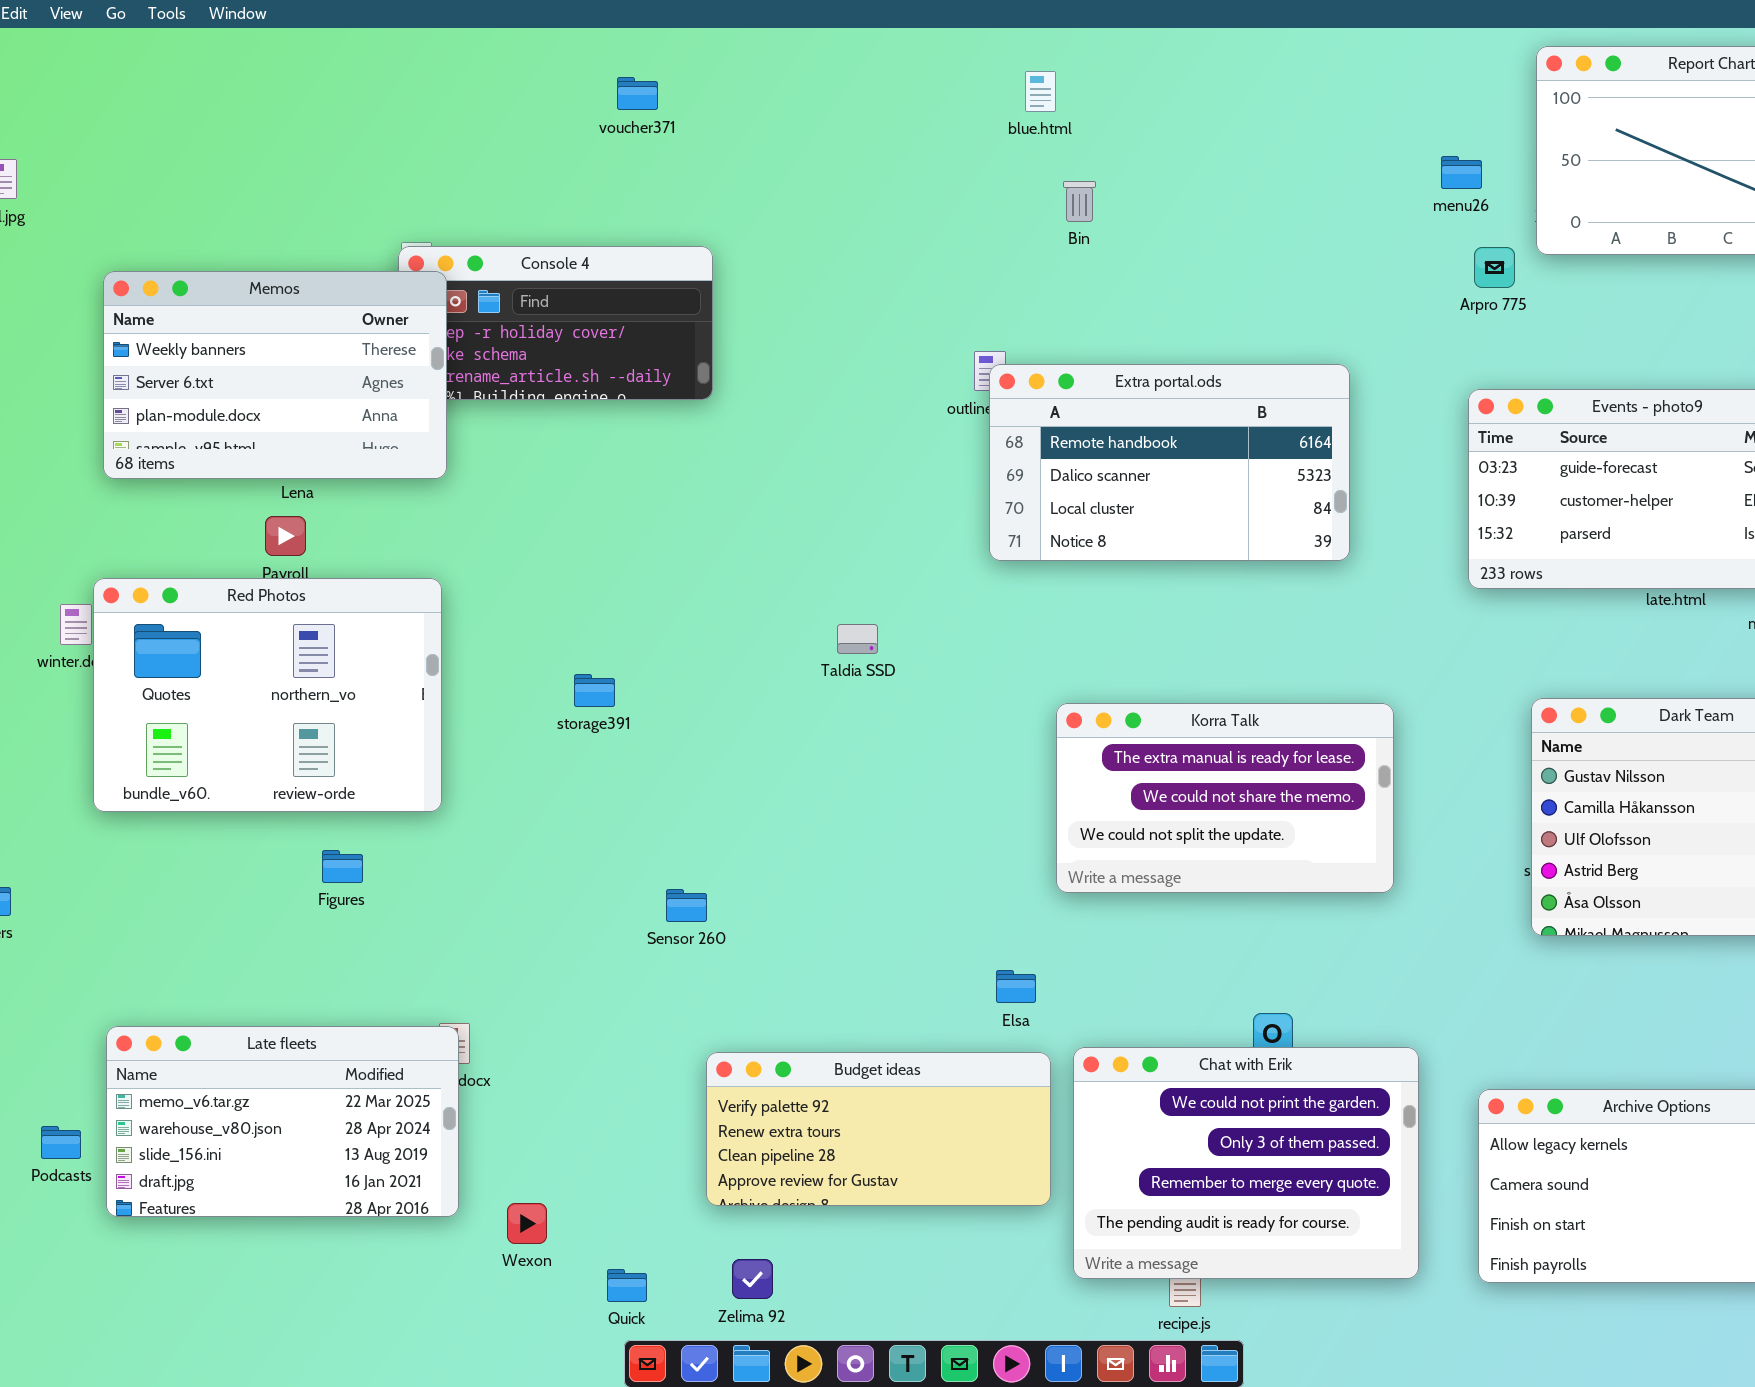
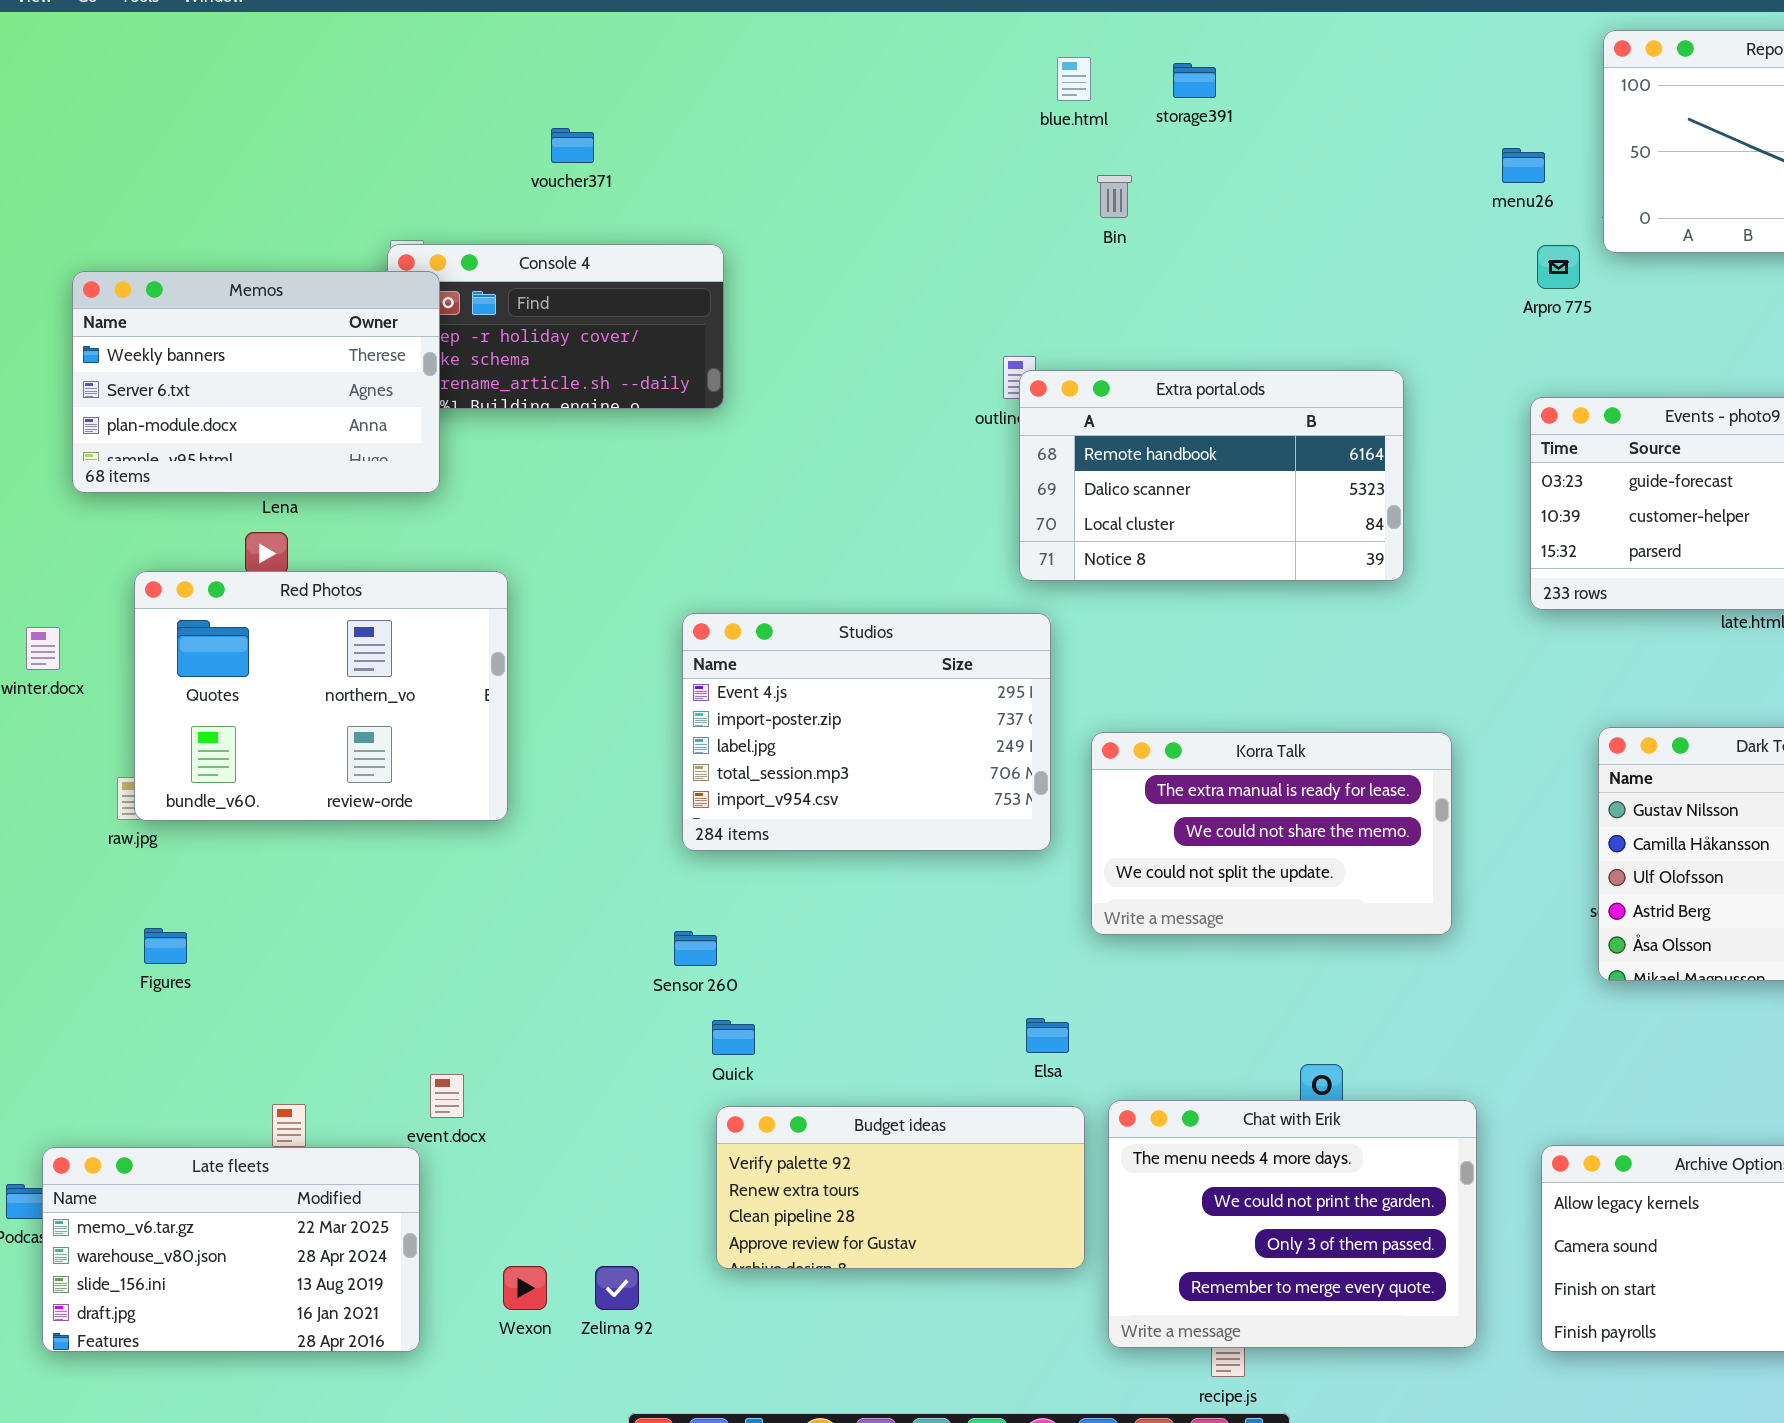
voucher371: [617,77,658,110] -> [551,128,594,163], moved
Red Photos: [93,578,442,812] -> [134,571,508,821], moved
Studios: none -> [682,613,1051,851], opened
storage391: [574,674,615,707] -> [1173,63,1216,98], moved
Figures: [322,850,363,883] -> [144,928,187,964], moved
Late fleets: [106,1026,459,1217] -> [42,1147,420,1352], moved
Chat with Erik: [1073,1047,1419,1279] -> [1108,1100,1477,1348], scrolled up 1 row
Zelima 92: [732,1259,773,1299] -> [595,1266,639,1310], moved
Quick: [607,1269,647,1302] -> [712,1020,755,1055], moved

